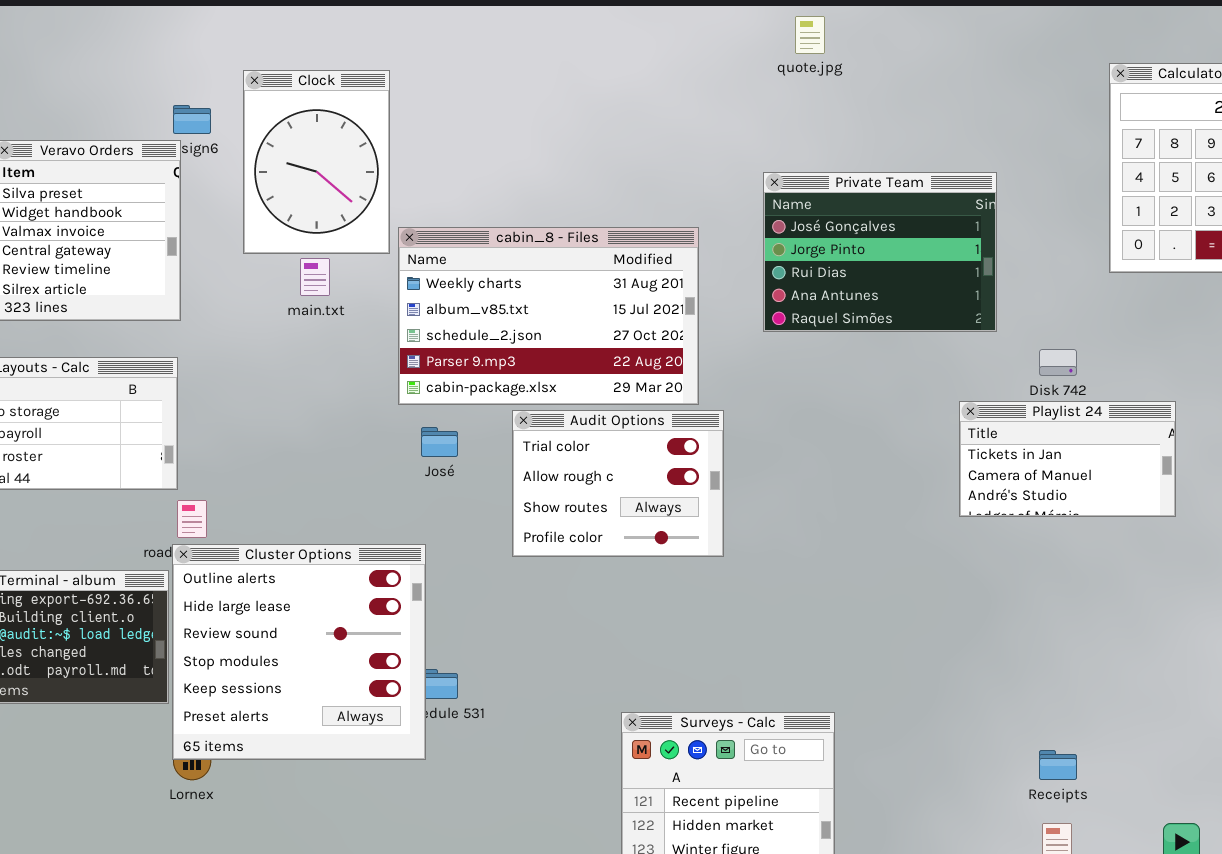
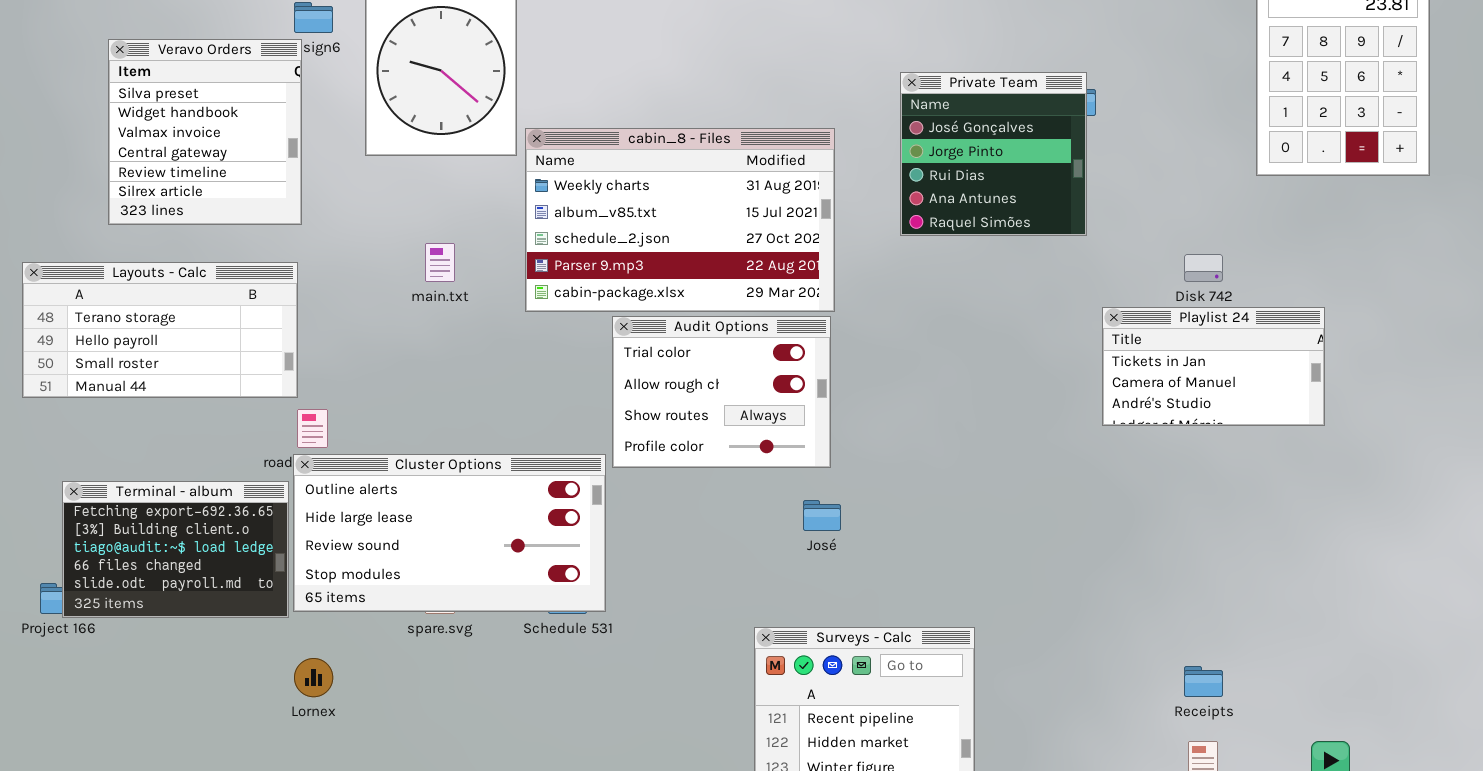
Private Team: [763,172,997,332] -> [900,72,1087,236], resized
main.txt: [300,258,330,296] -> [425,243,455,282], moved
Audit Options: [512,410,724,557] -> [612,316,831,468], moved
José: [421,427,458,457] -> [803,500,841,531], moved
Cluster Options: [172,544,426,760] -> [293,454,606,612], resized

